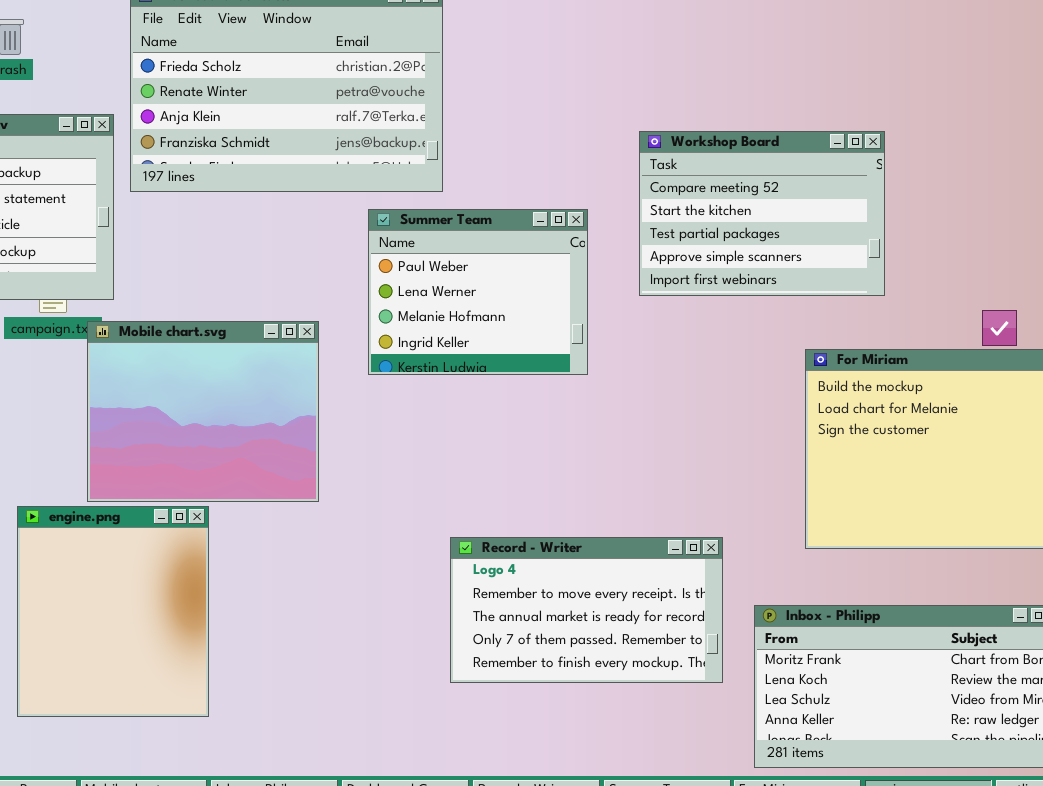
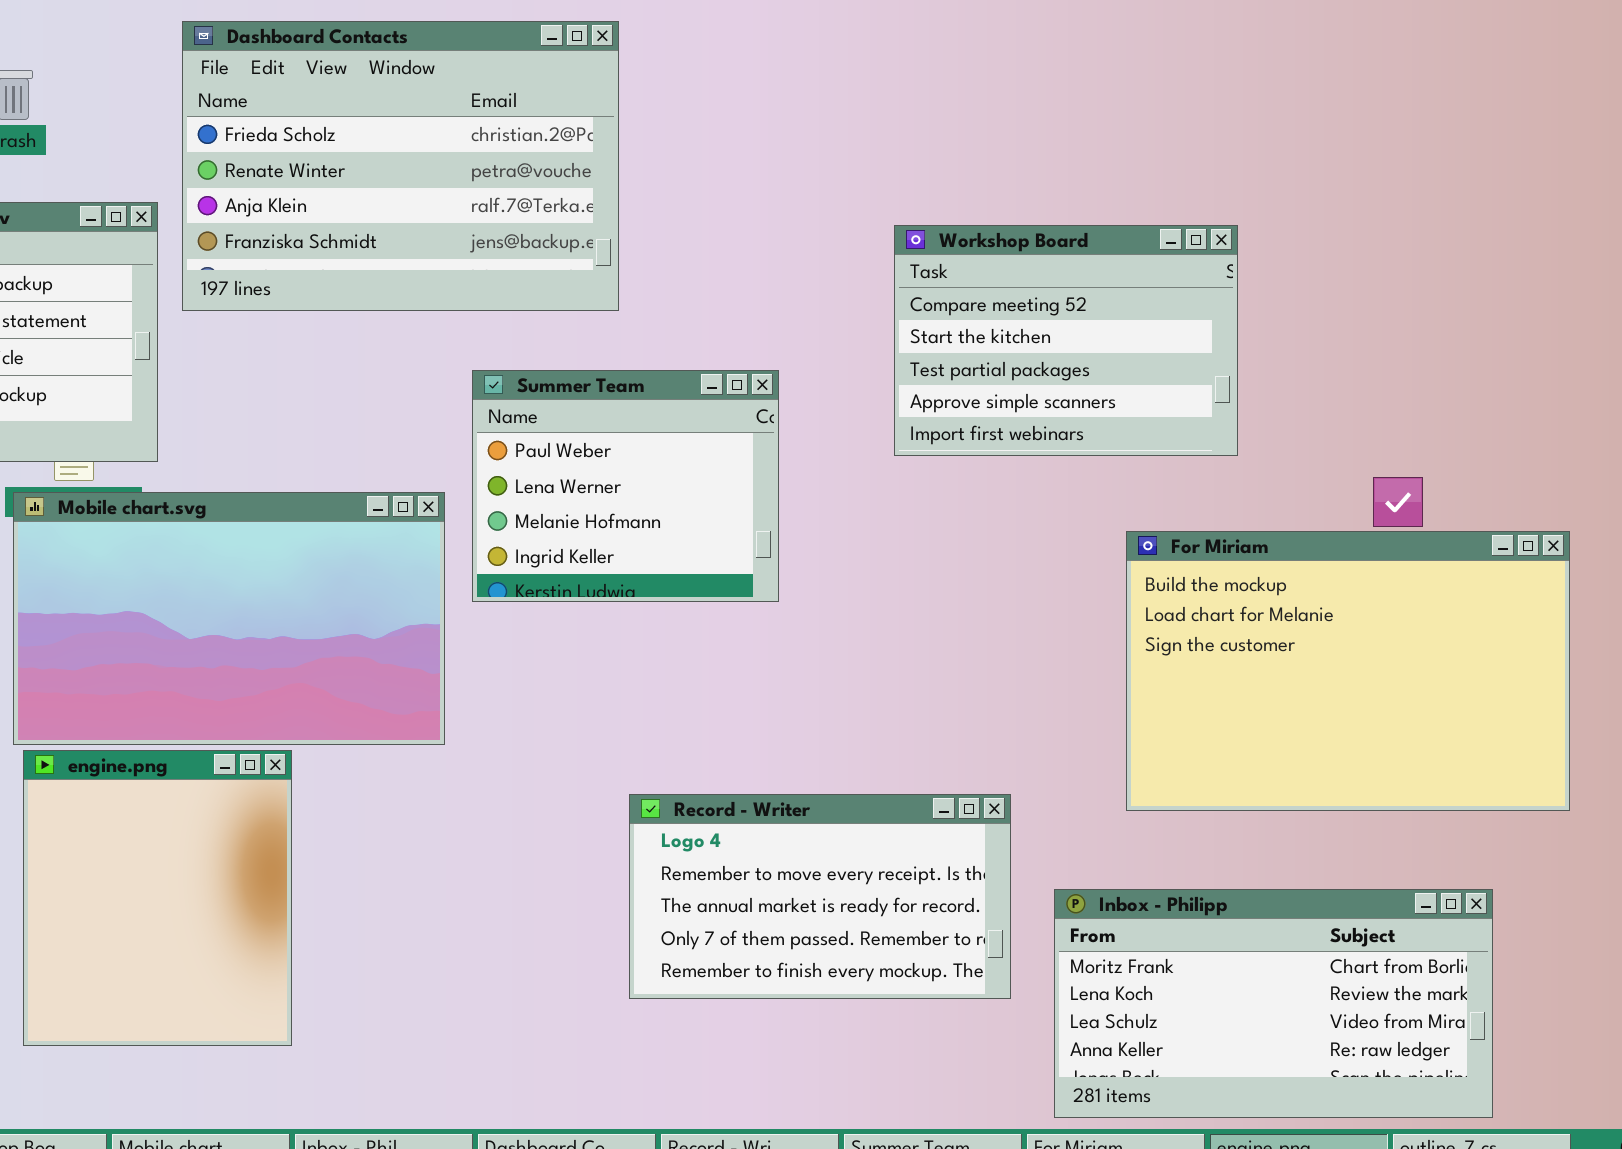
Summer Team: [368,209,588,375] -> [472,370,779,602], moved
Mobile chart.svg: [87,321,319,502] -> [13,492,445,745], resized

